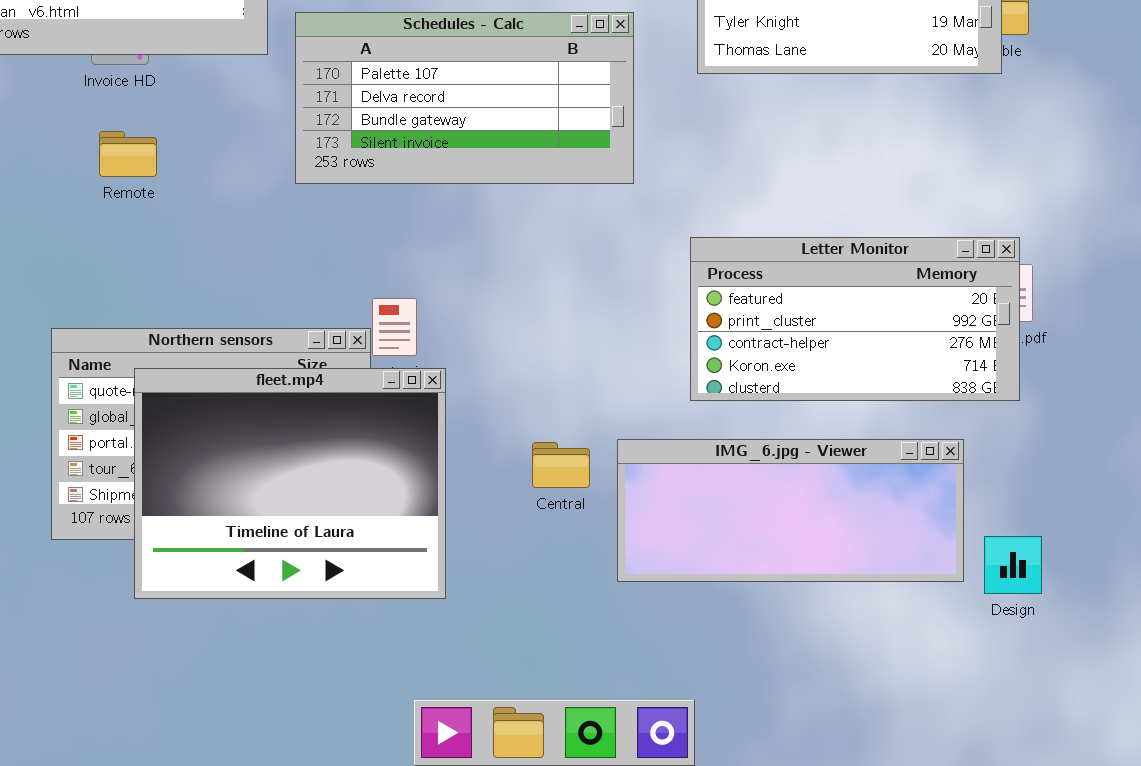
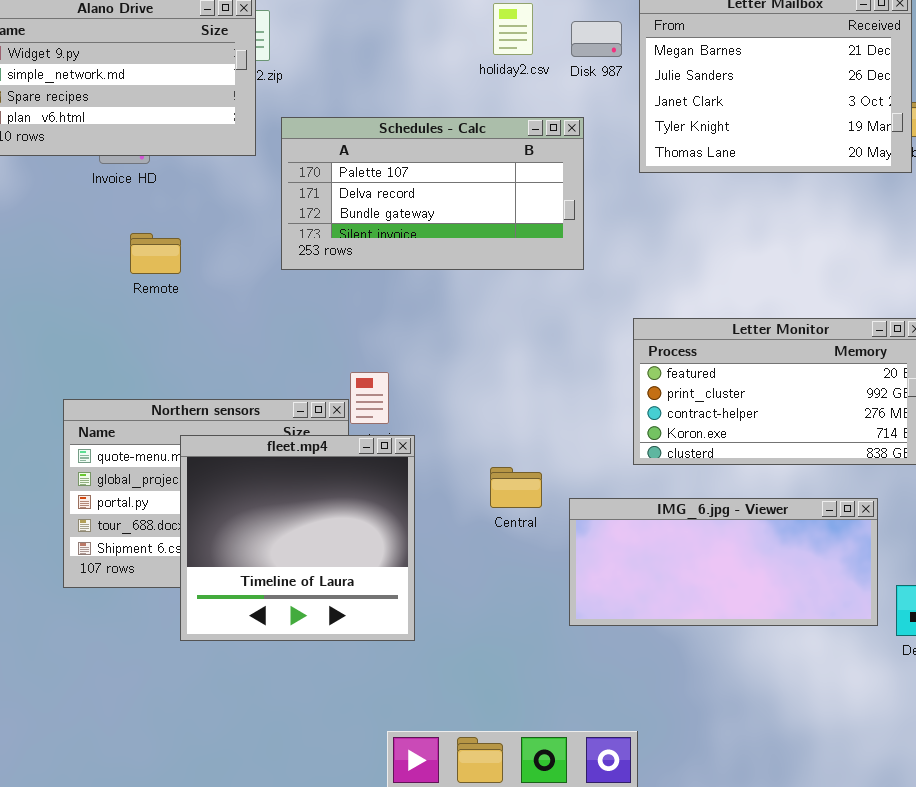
Remote: [99,131,157,177] -> [130,233,181,274], moved
fleet.mp4: [134,368,446,599] -> [180,435,415,641], resized
Central: [532,442,590,488] -> [490,467,542,508], moved

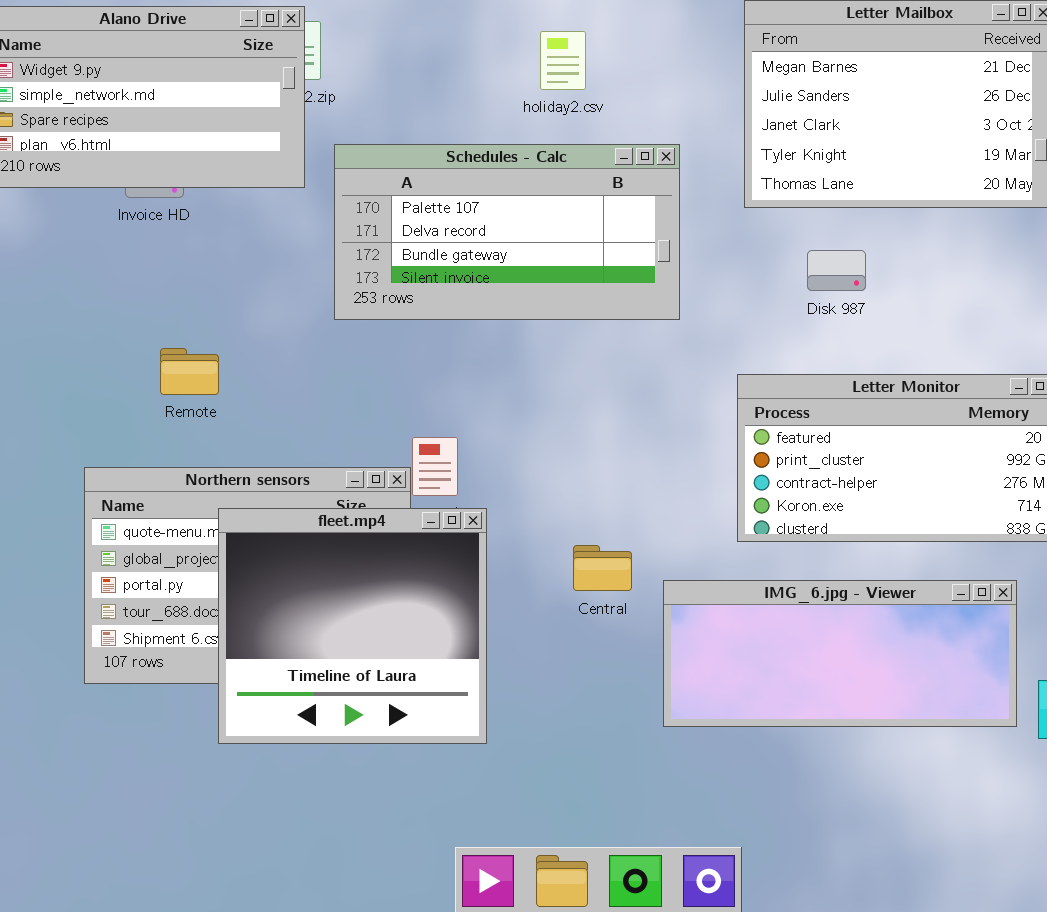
holiday2.csv: [493,3,533,55] -> [540,31,586,90], moved
Disk 987: [571,21,622,57] -> [807,250,866,291], moved
Remote: [130,233,181,274] -> [160,348,219,395], moved

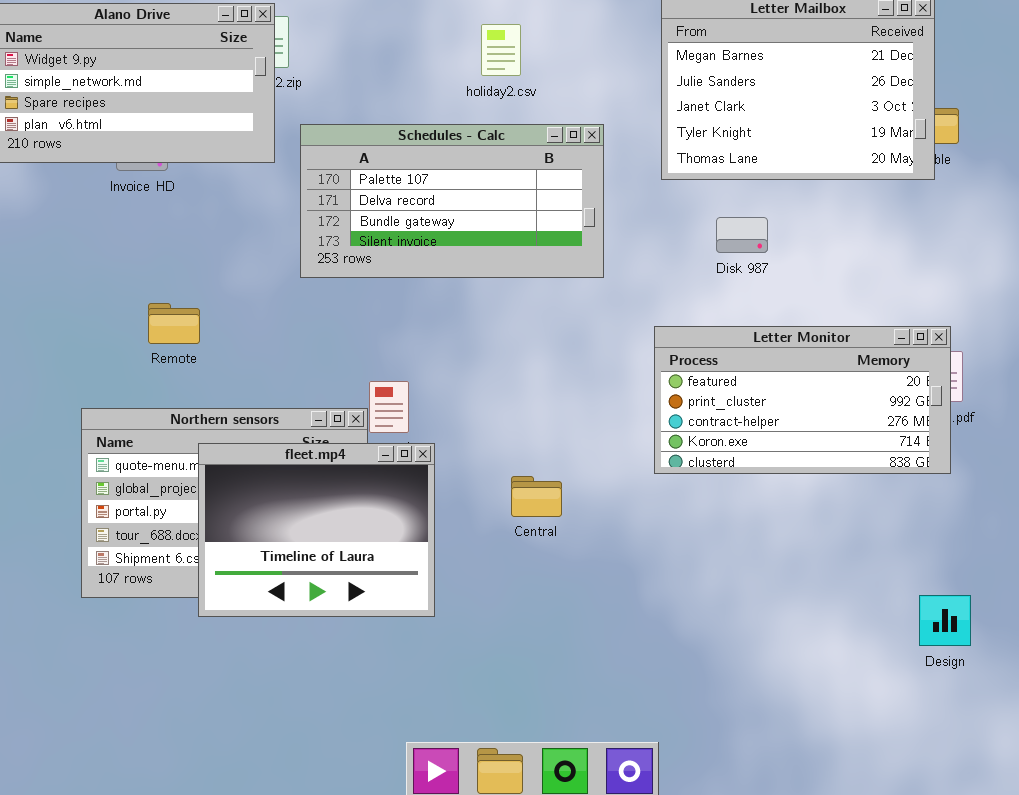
fleet.mp4: [218,508,487,744] -> [198,443,435,617], resized
IMG_6.jpg - Viewer: [663,580,1017,727] -> none, closed

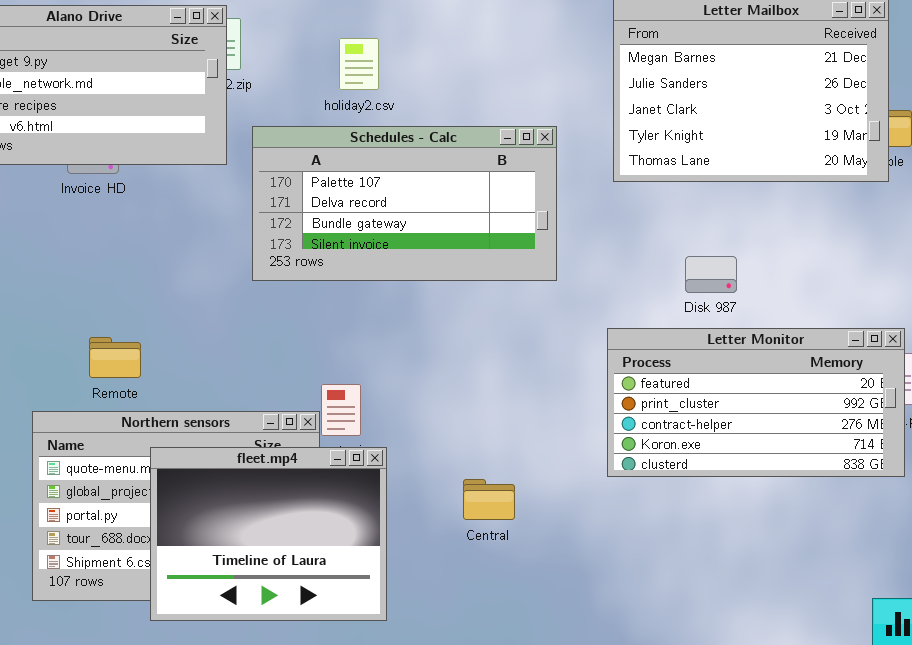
holiday2.csv: [481,24,521,76] -> [339,38,379,90], moved
Disk 987: [716,217,768,253] -> [685,256,737,293], moved
Remote: [148,303,200,344] -> [89,337,141,378], moved

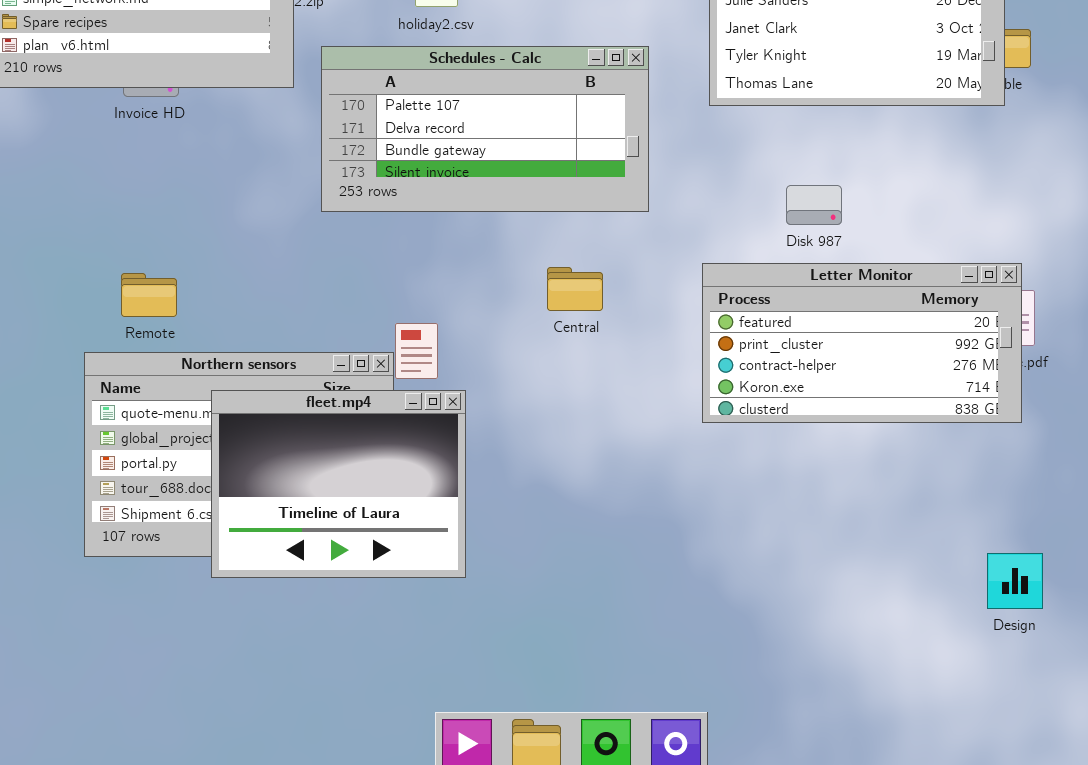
Remote: [89,337,141,378] -> [121,273,177,317], moved
Central: [463,479,515,520] -> [547,267,603,311], moved

